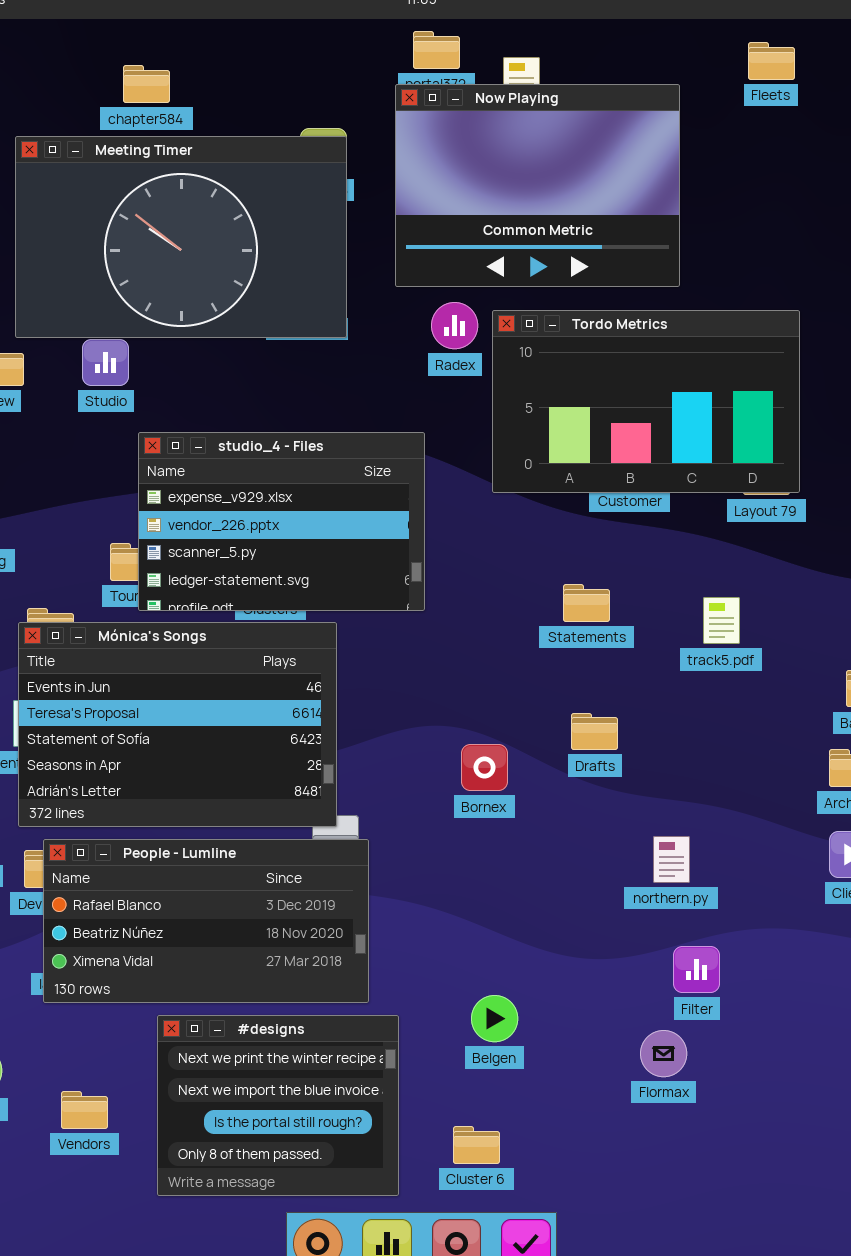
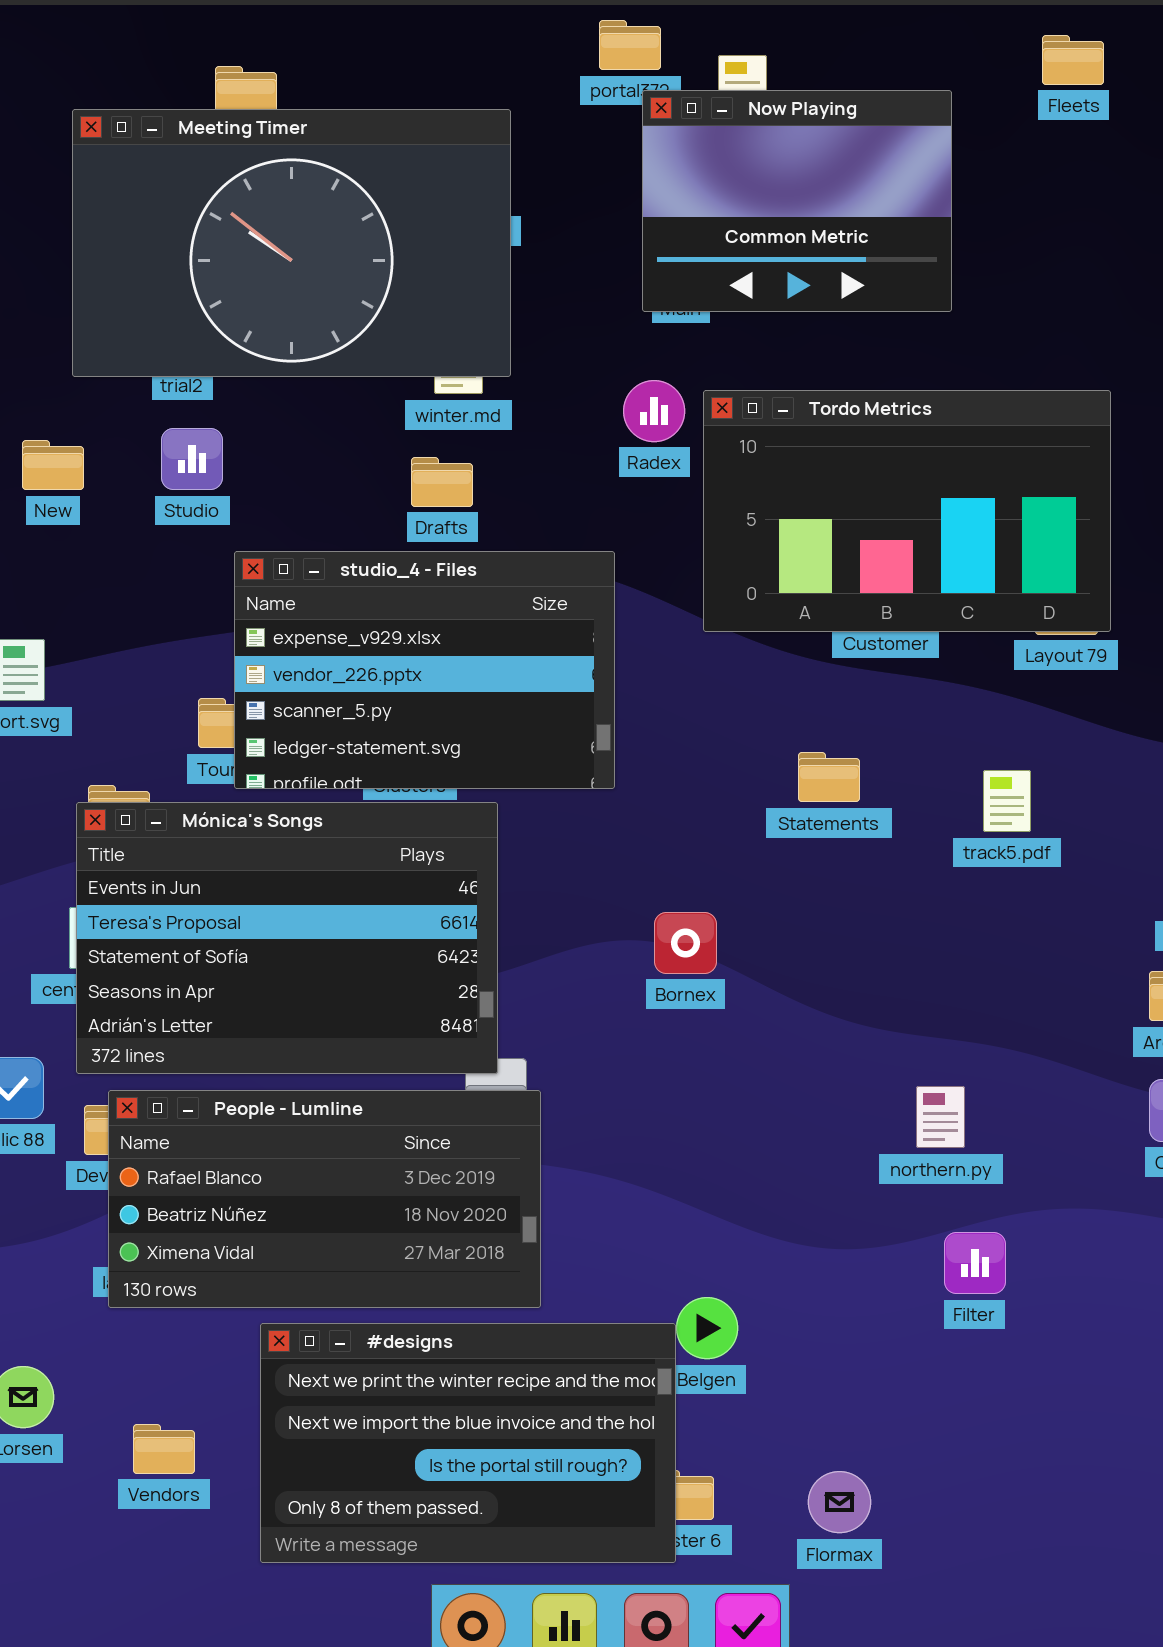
Now Playing: [395,84,680,287] -> [642,90,952,312], resized
Meeting Timer: [15,136,347,338] -> [72,109,511,377], moved
Drafts: [571,713,618,750] -> [411,457,473,507], moved
Bornex: [461,744,508,791] -> [654,912,717,974], moved
#designs: [157,1015,399,1196] -> [260,1323,676,1563], resized
Flormax: [640,1030,687,1077] -> [808,1471,871,1533], moved

